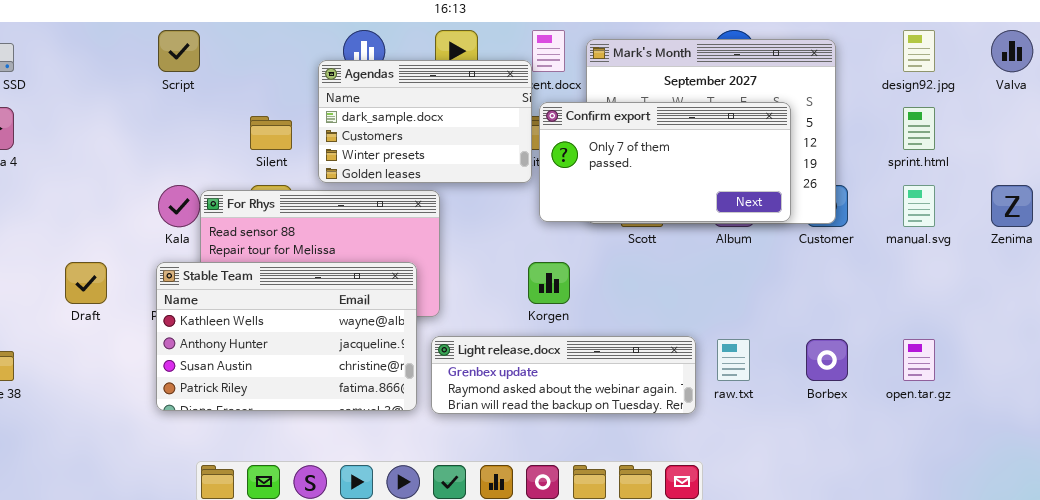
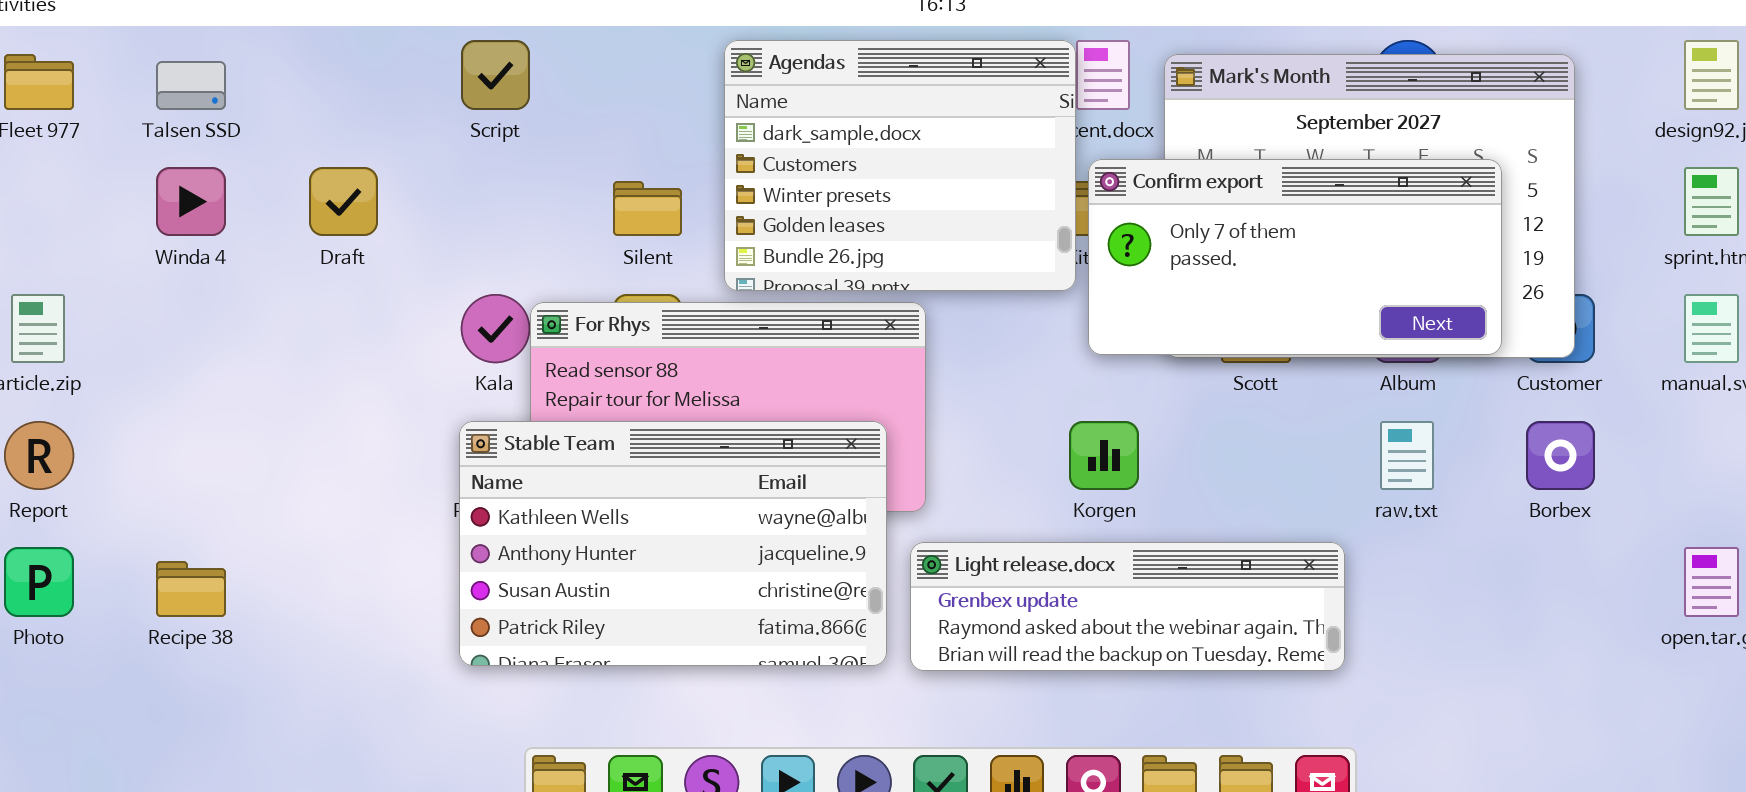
Agendas: [318,60,532,183] -> [724,40,1076,291], resized
Draft: [65,262,107,304] -> [309,167,378,236], moved
raw.txt: [717,339,750,381] -> [1380,421,1434,490], moved
Borbex: [806,339,848,381] -> [1526,421,1595,490], moved

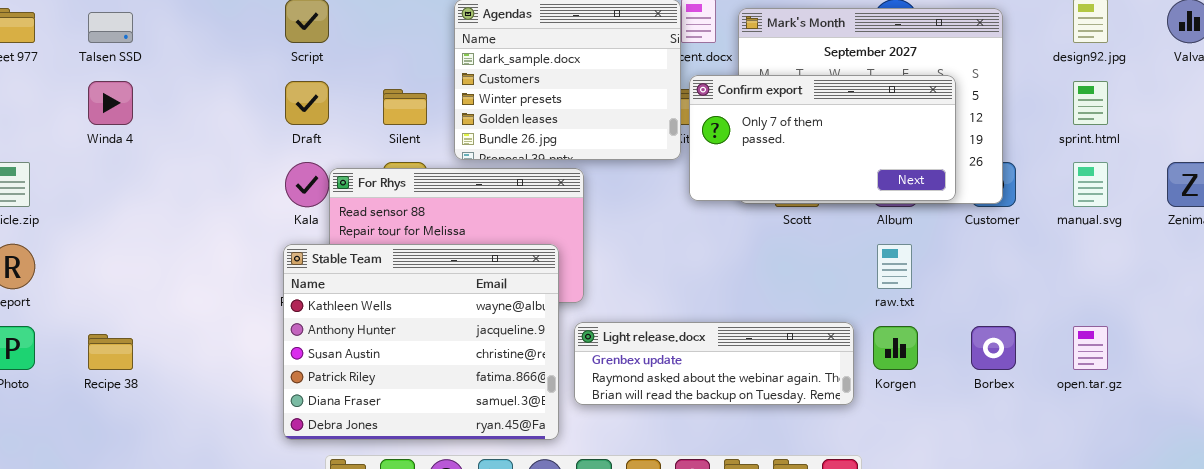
Draft: [309,167,378,236] -> [285,81,329,125], moved
Stable Team: [459,421,887,666] -> [283,244,559,440], resized
Korgen: [1069,421,1139,490] -> [873,326,918,370], moved
Borbex: [1526,421,1595,490] -> [971,326,1016,370], moved

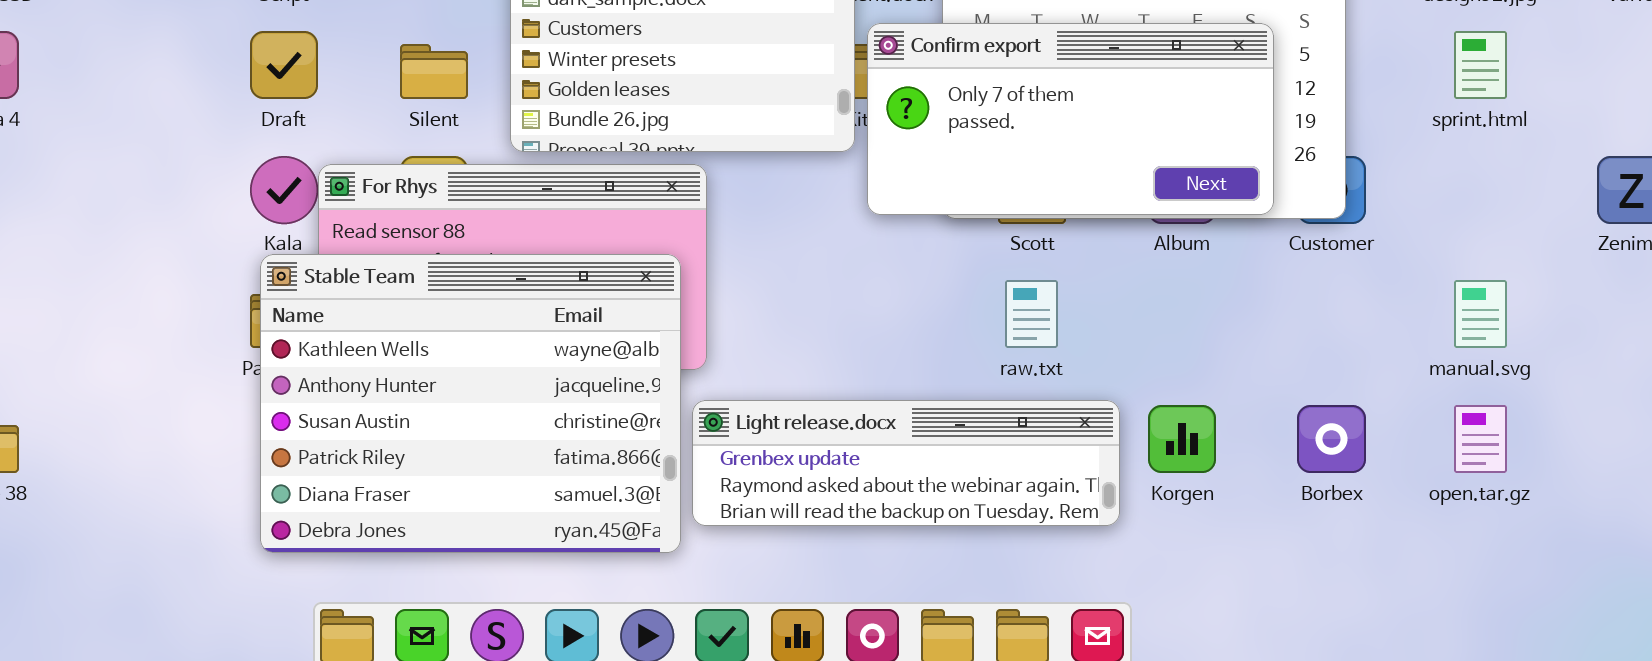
manual.svg: [1073,162,1108,207] -> [1454,280,1507,348], moved
Stable Team: [283,244,559,440] -> [260,254,681,553], moved
raw.txt: [877,244,912,289] -> [1005,280,1058,348], moved

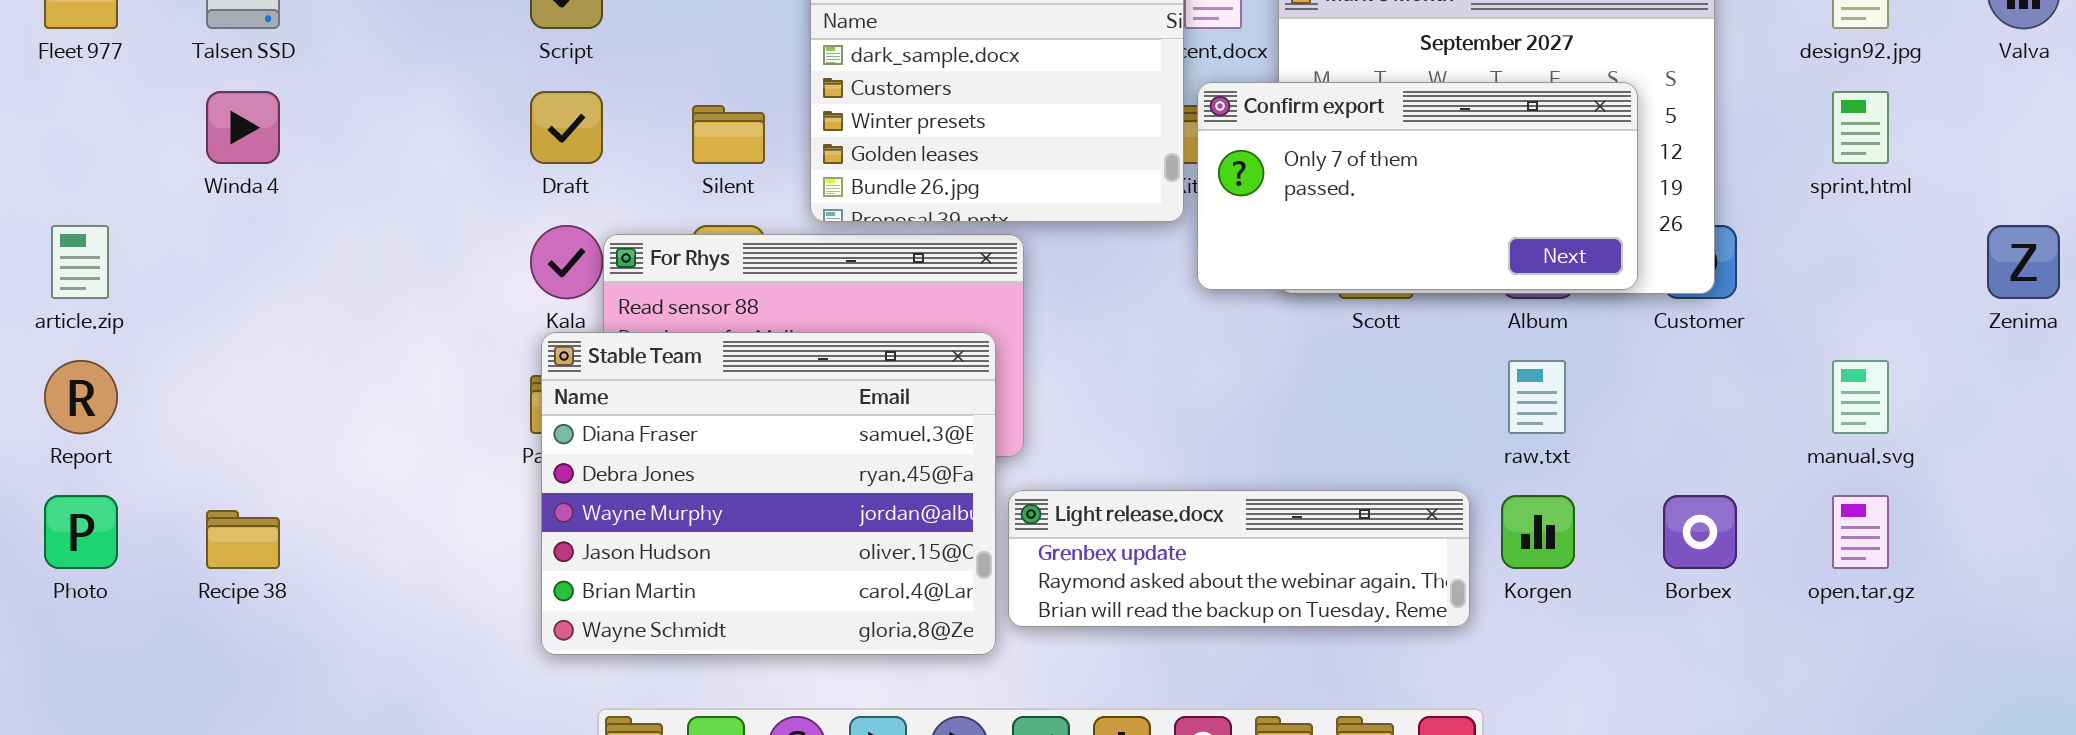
Stable Team: [260,254,681,553] -> [541,332,996,655], scrolled down 4 rows
raw.txt: [1005,280,1058,348] -> [1508,360,1566,434], moved

